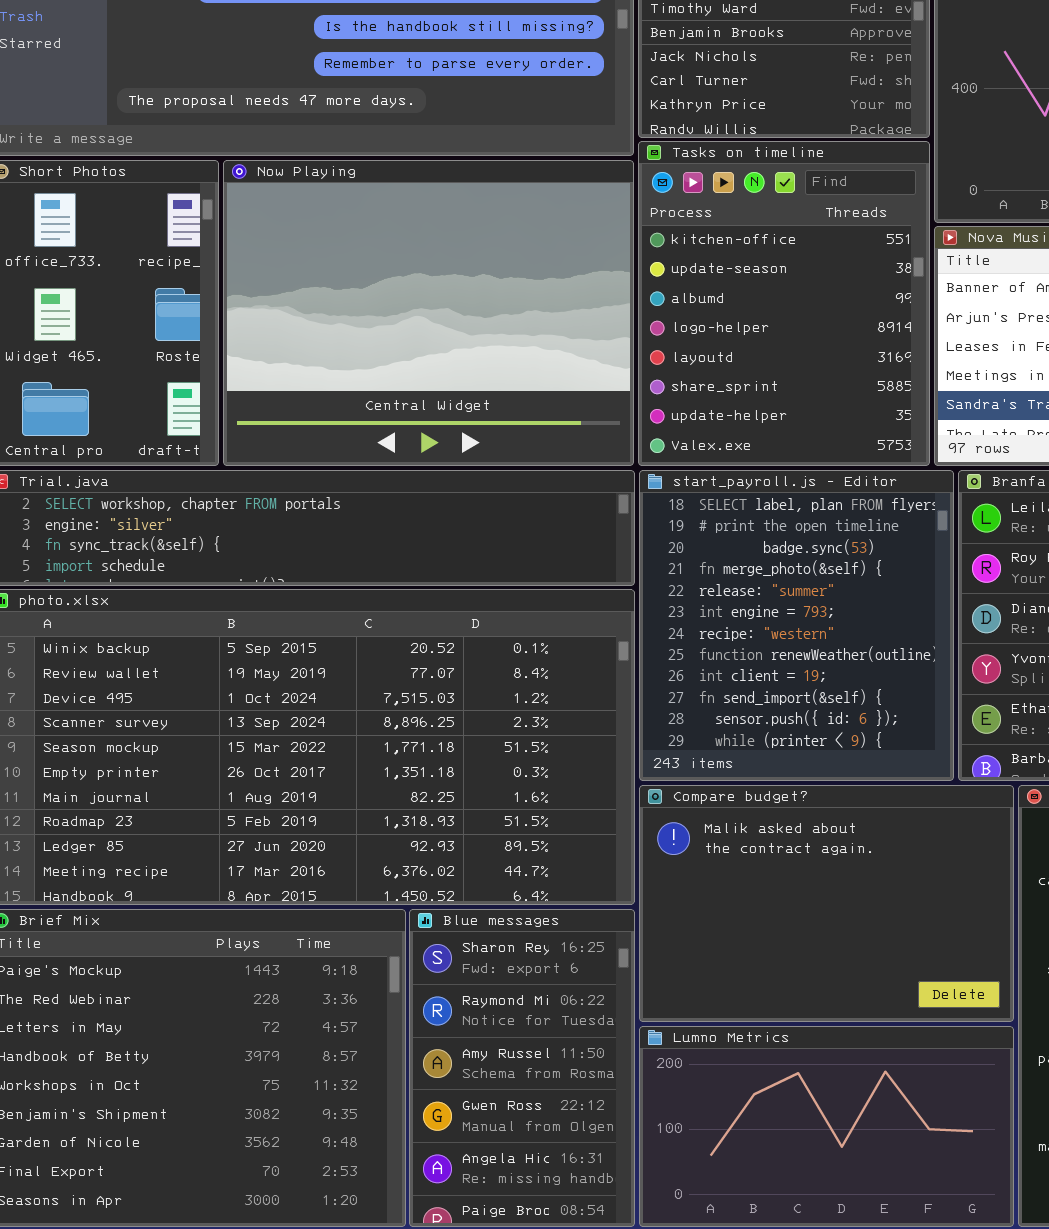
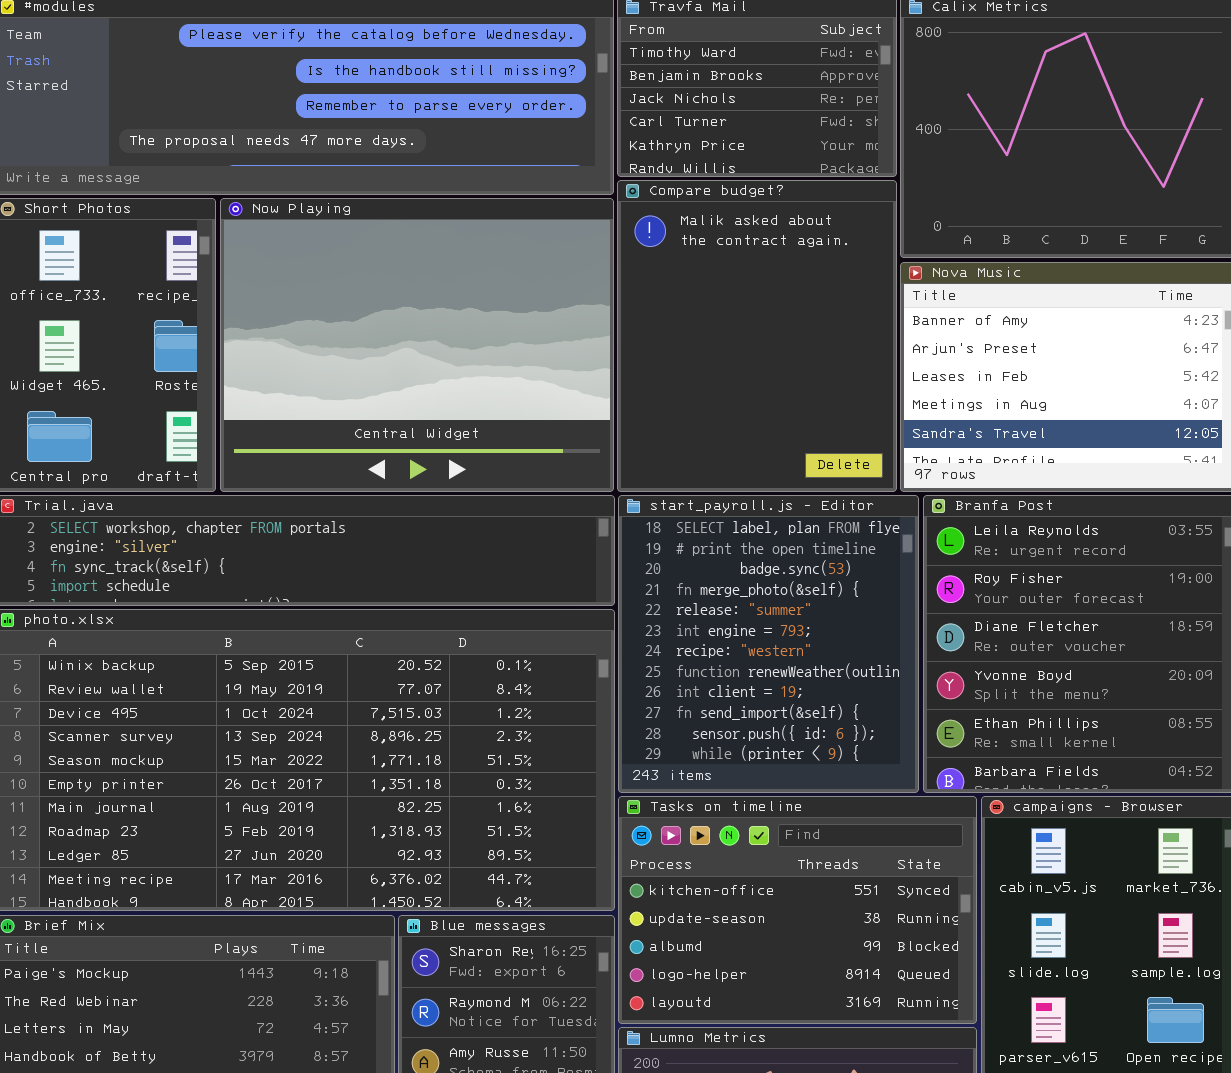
Tasks on timeline: [638,141,930,466] -> [618,796,977,1024], moved, resized
Compare budget?: [639,785,1014,1022] -> [617,180,897,492], moved, resized

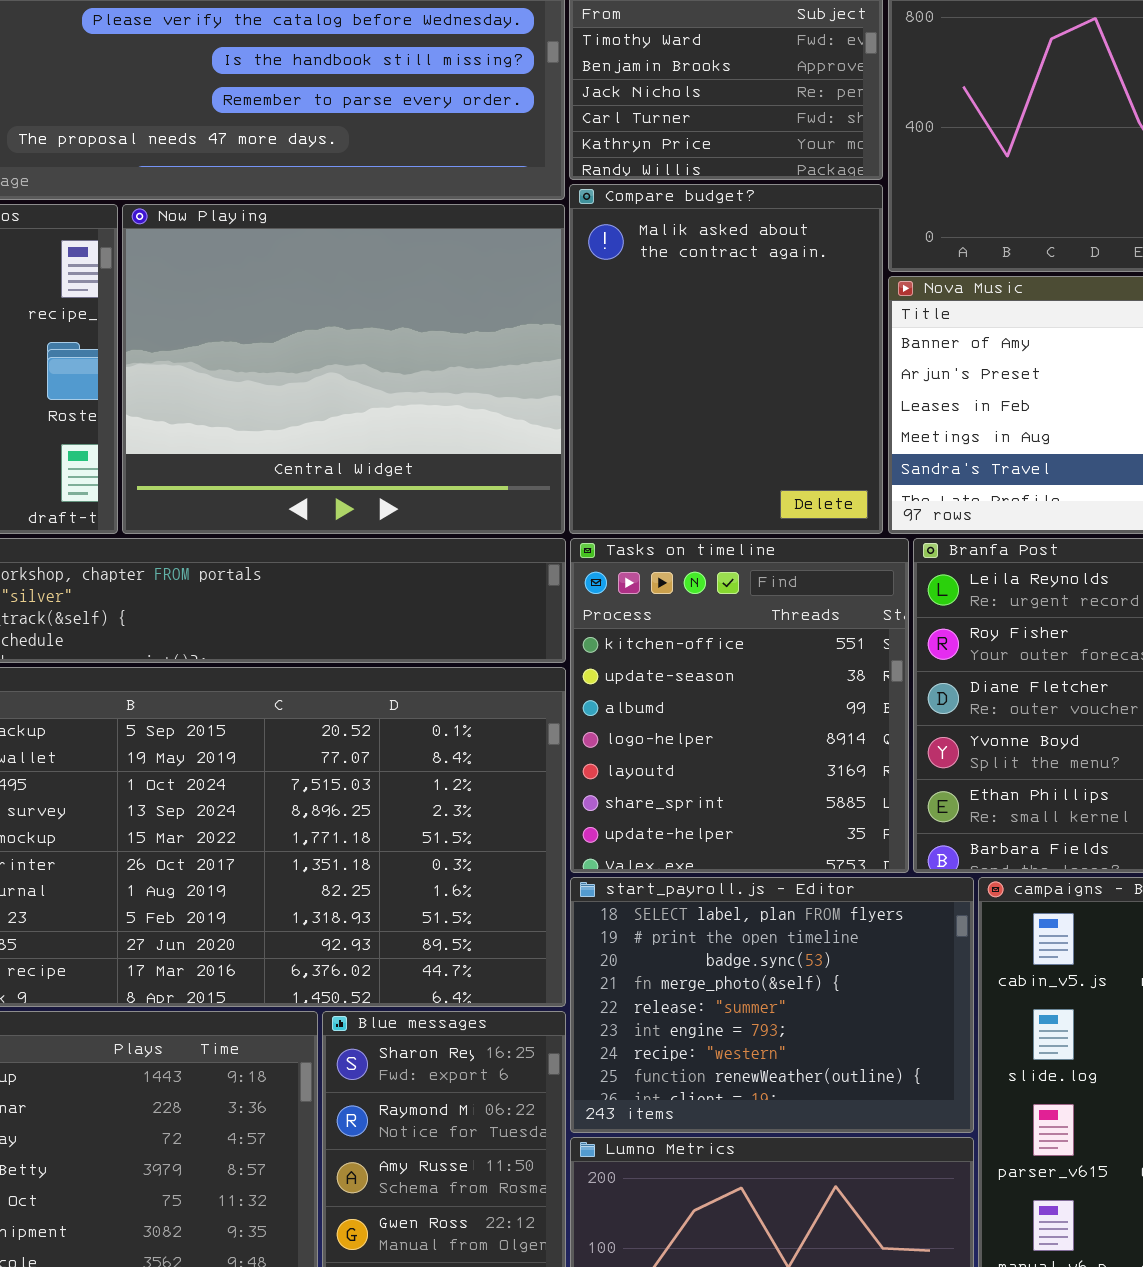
start_payroll.js - Editor: [618,495,919,793] -> [570,877,974,1133], moved, resized
Tasks on timeline: [618,796,977,1024] -> [570,538,909,873], moved, resized

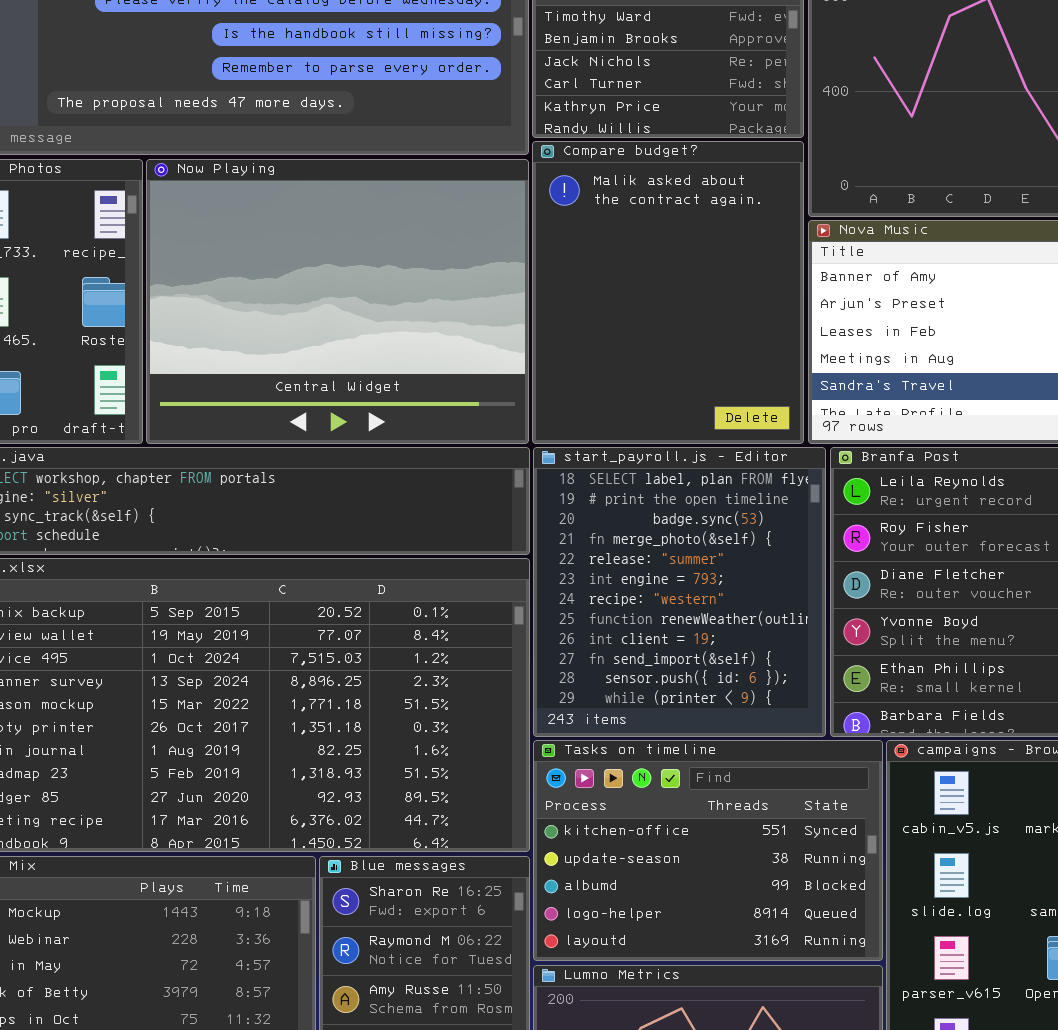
Tasks on timeline: [570,538,909,873] -> [533,740,883,961], moved, resized
start_payroll.js - Editor: [570,877,974,1133] -> [533,447,826,737], moved, resized

